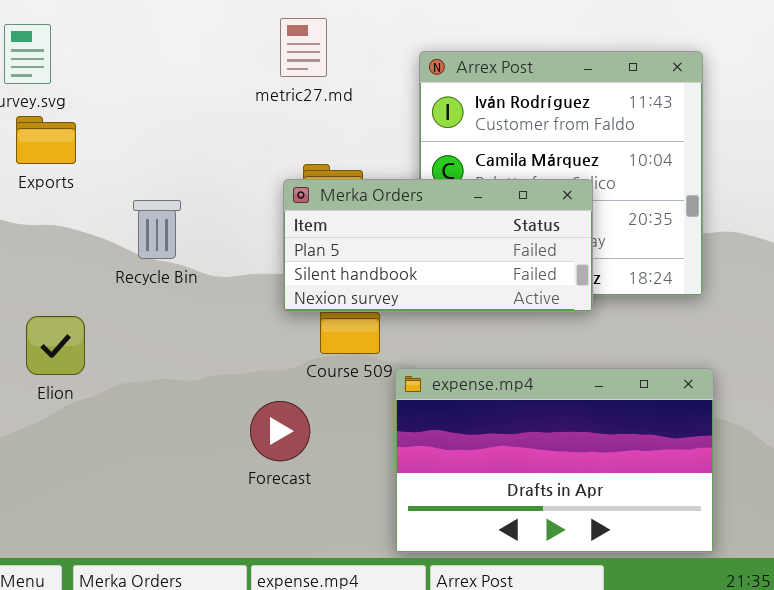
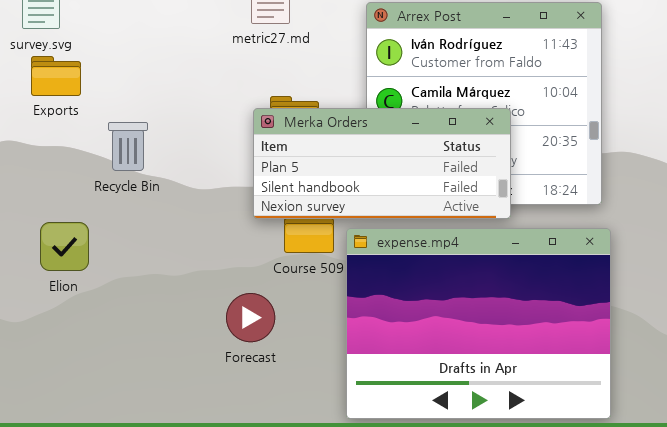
Recycle Bin: [133,200,181,259] -> [108,122,148,171], moved
expense.mp4: [395,368,714,553] -> [346,228,611,419], resized

